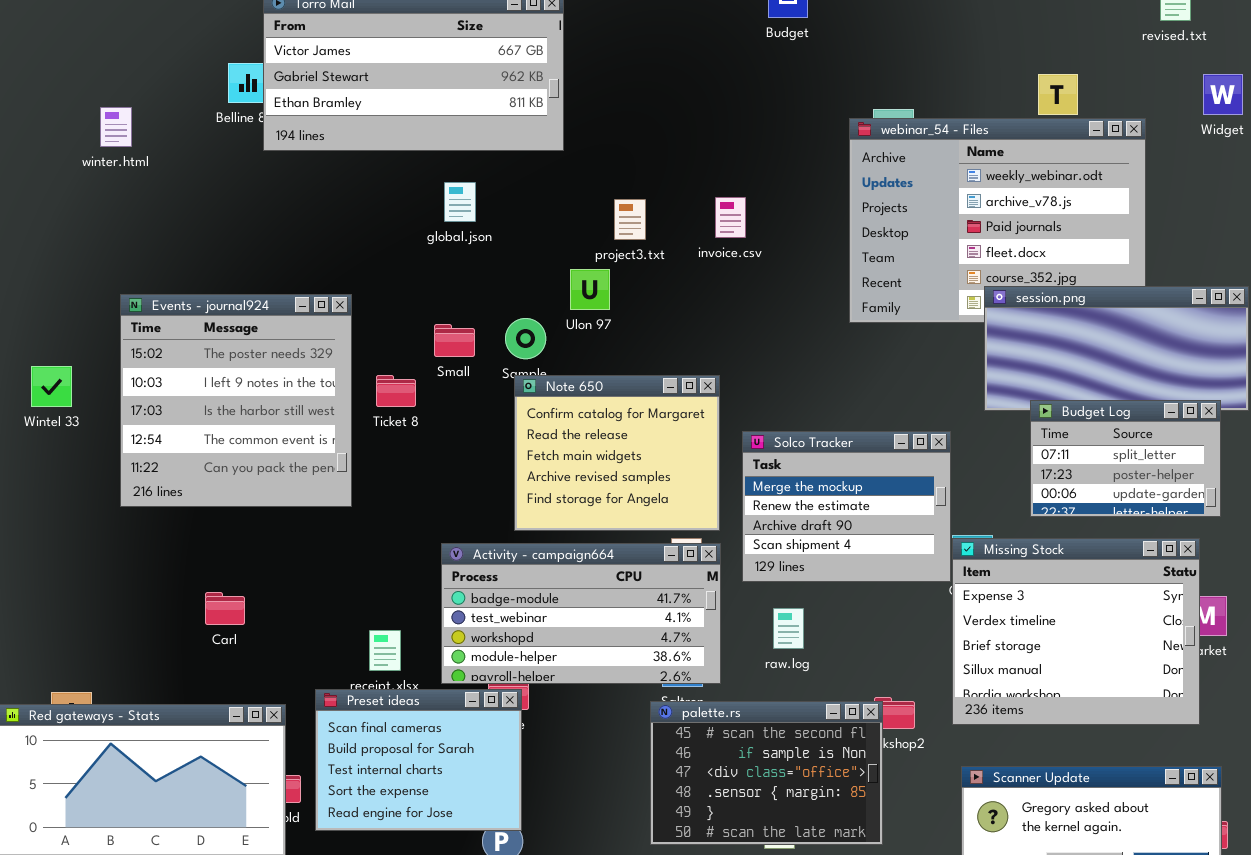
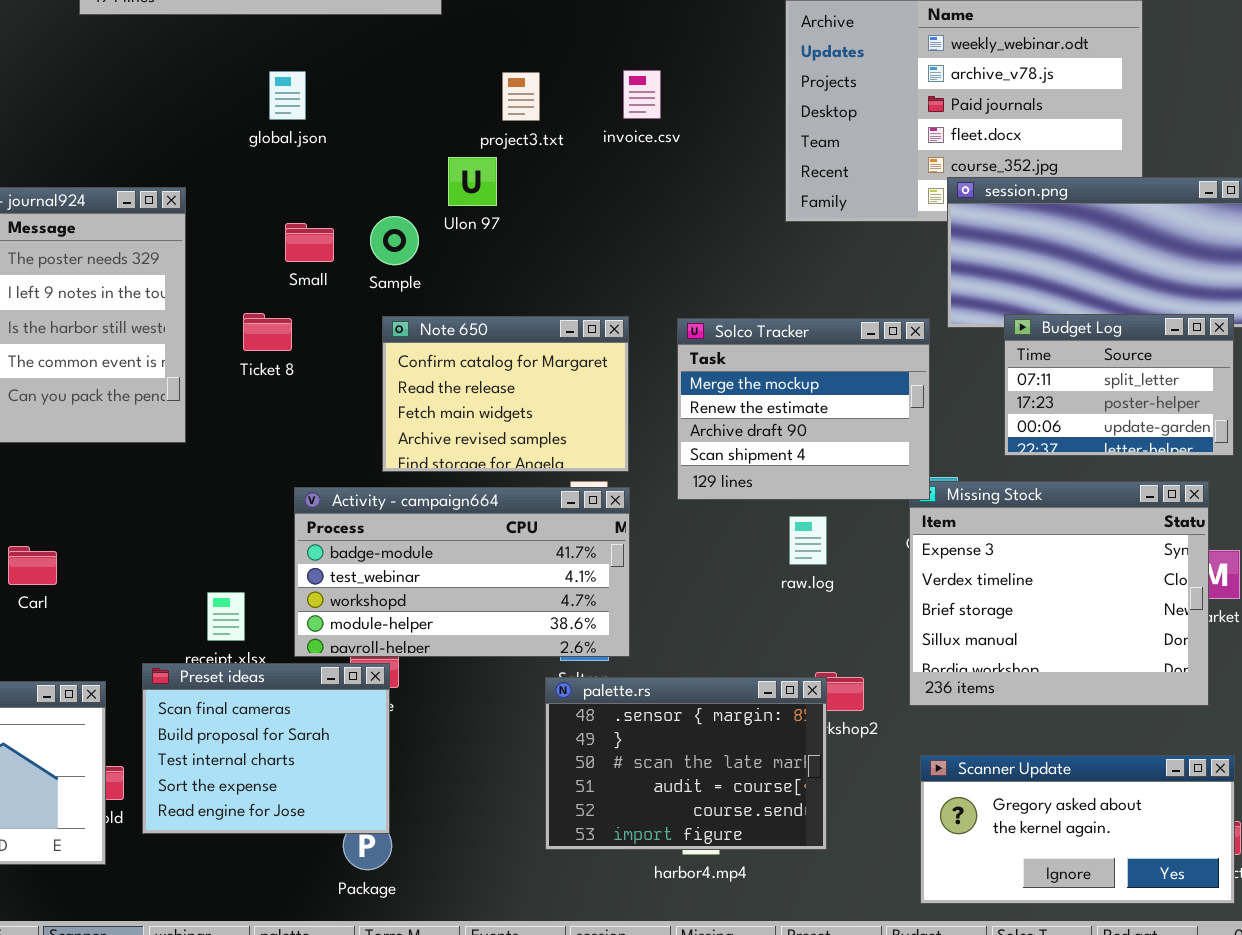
global.json: [444,182,476,222] -> [269,71,306,120], moved
Ticket 8: [376,375,416,407] -> [243,313,292,351], moved
Note 650: [514,375,720,531] -> [382,316,629,472], resized
Solco Tracker: [742,431,951,582] -> [677,318,930,500], moved
raw.log: [773,608,804,649] -> [789,516,827,565], moved
palette.rs: [650,701,883,845] -> [545,677,827,850], scrolled down 3 rows

